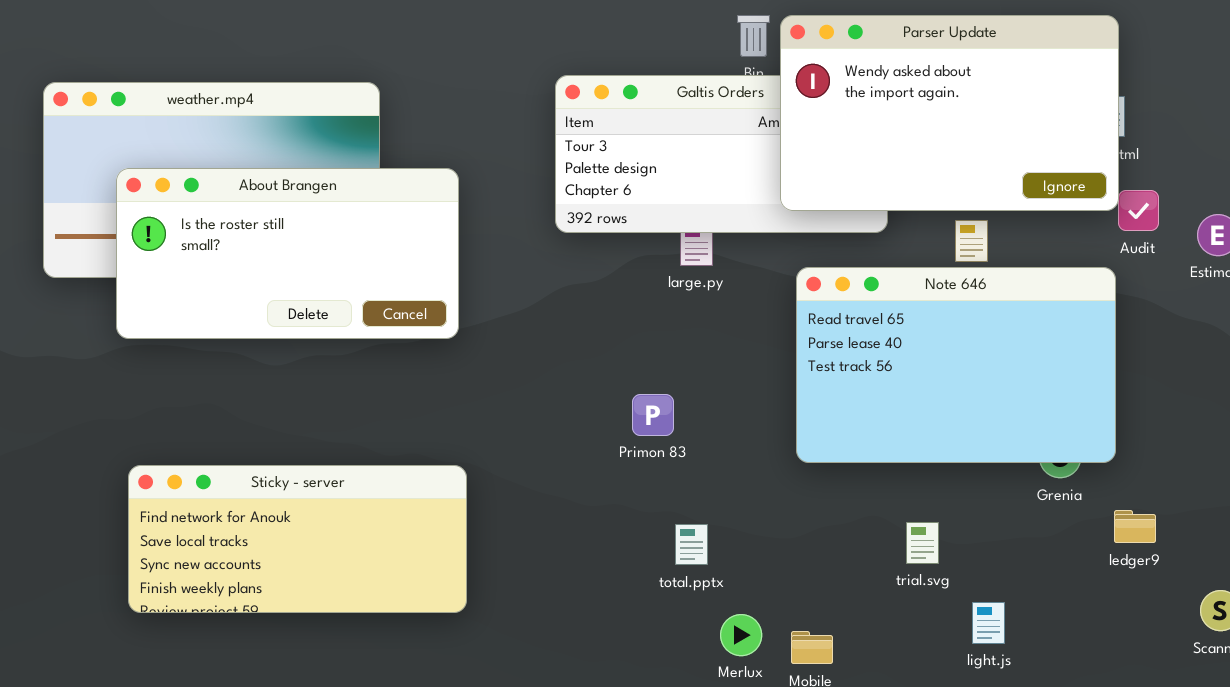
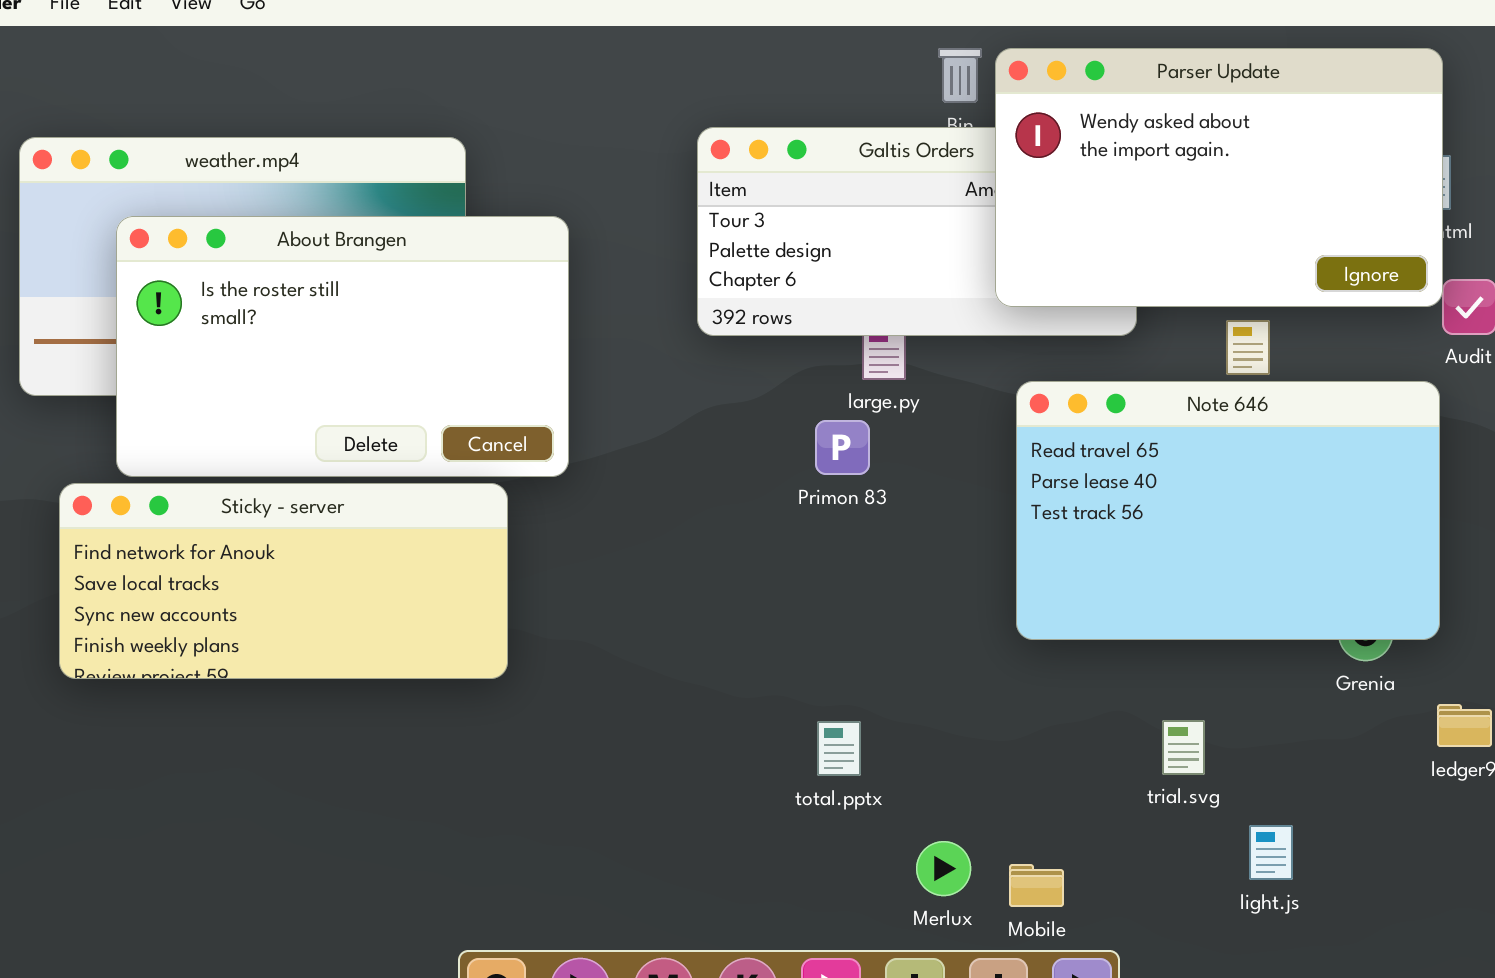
About Brangen: [116,168,459,339] -> [116,216,569,477], resized
Primon 83: [632,394,674,436] -> [815,420,870,475], moved
Sticky - server: [128,465,467,613] -> [59,483,508,679], moved
total.pptx: [675,524,708,565] -> [817,721,861,776], moved

